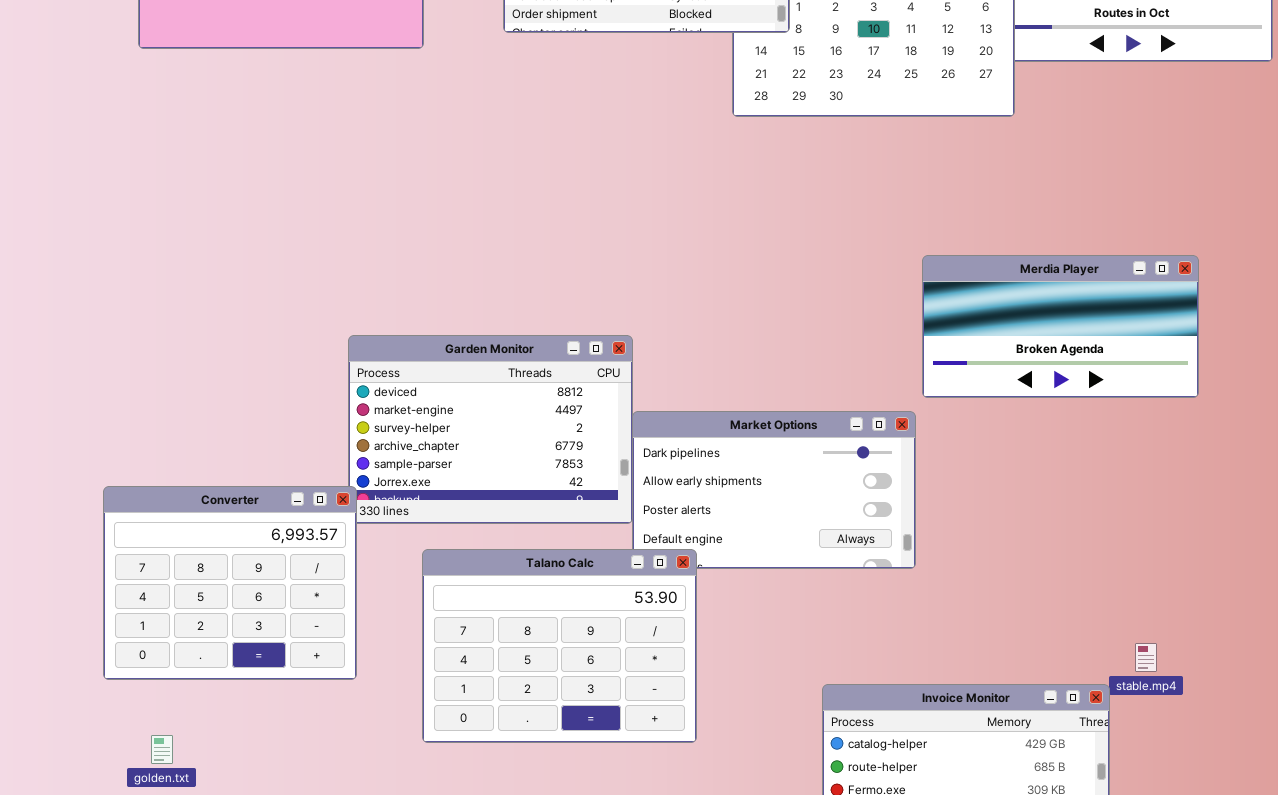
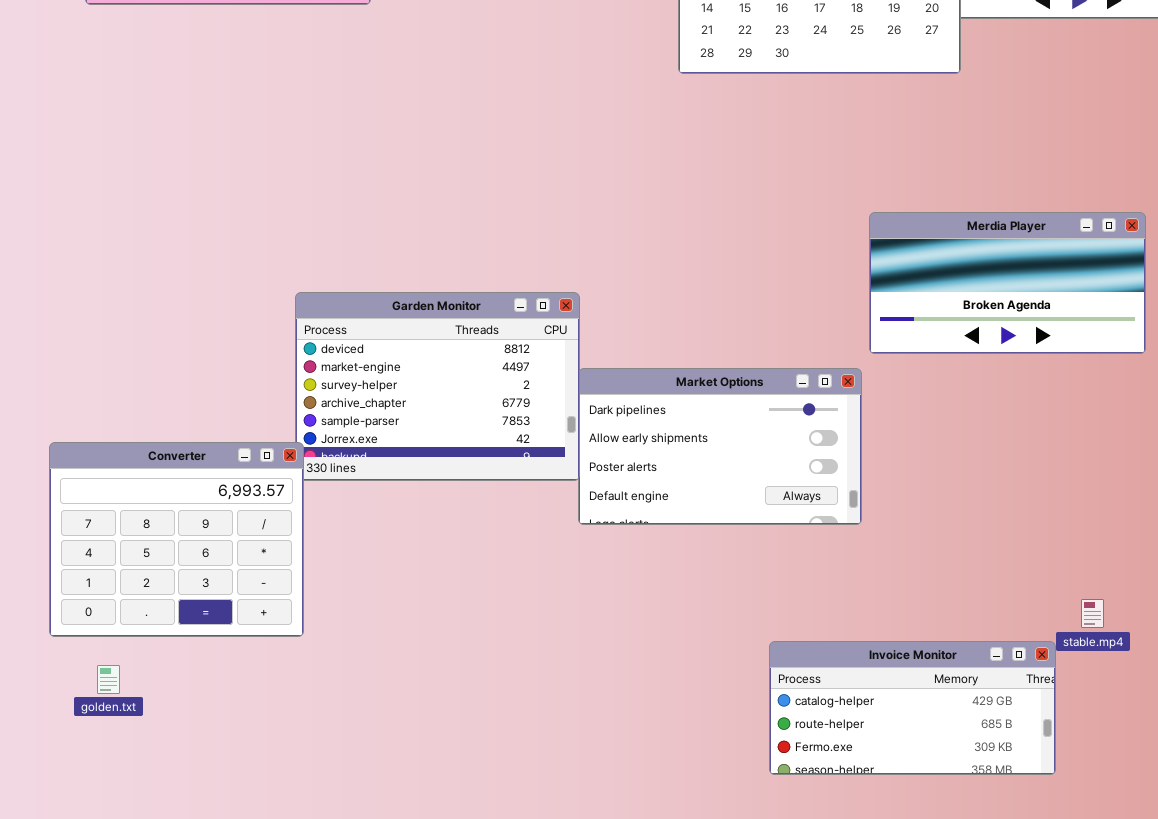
Talano Calc: [422,549,697,743] -> none, closed
golden.txt: [151,735,173,764] -> [97,665,120,694], moved

